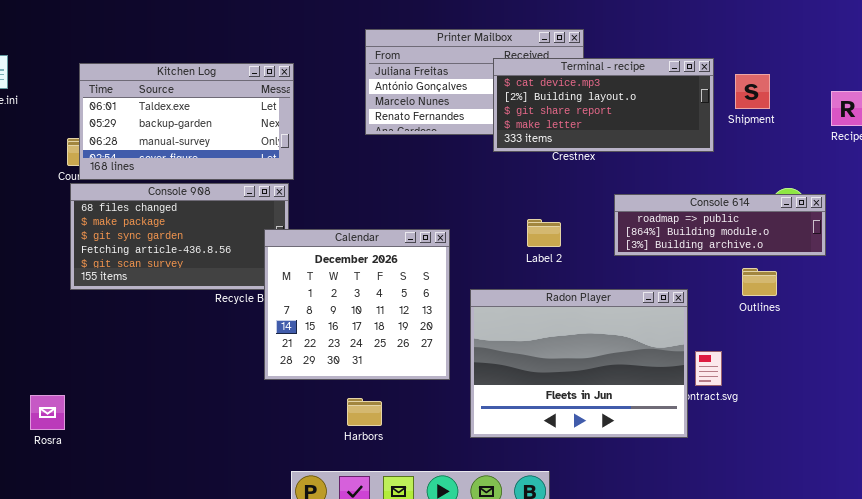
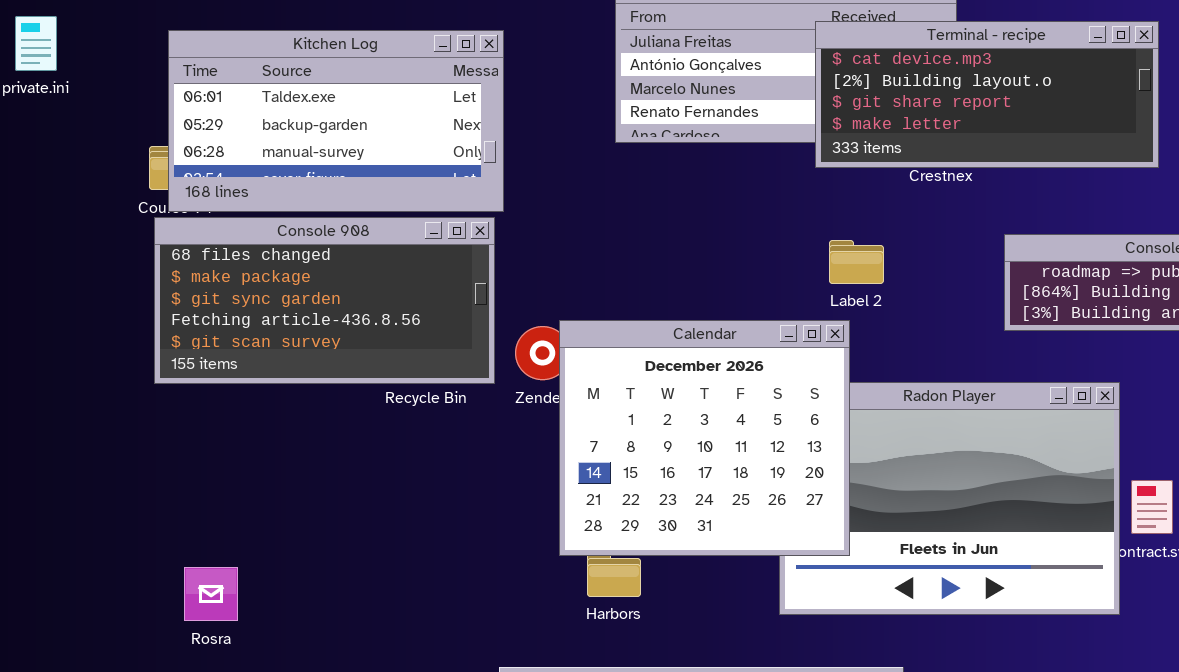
Label 2: [527,219,561,247] -> [829,240,884,284], moved
Calendar: [264,229,450,380] -> [559,320,850,556], moved
Rosra: [30,395,65,430] -> [184,567,238,621], moved

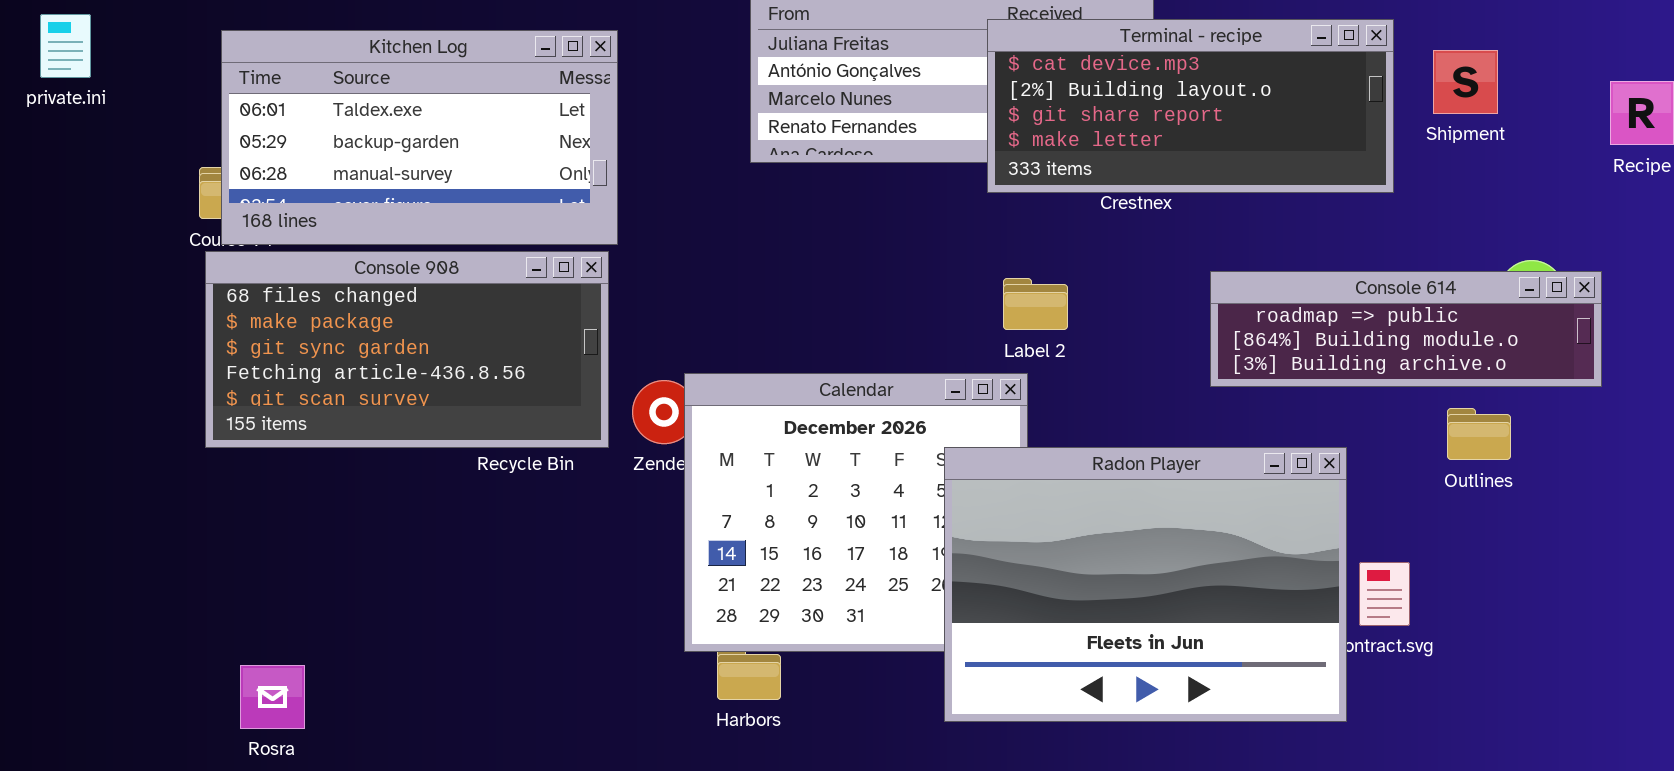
Radon Player: [779,382,1120,615] -> [944,447,1347,722], raised

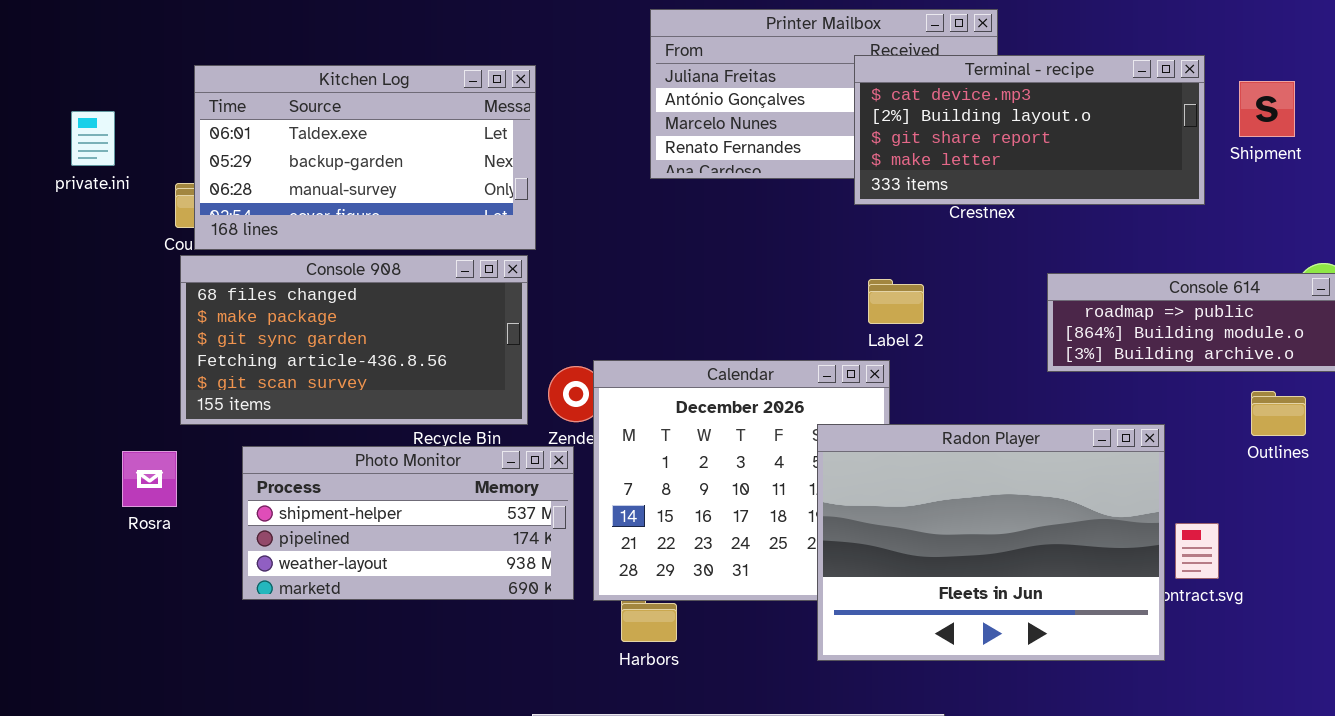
private.ini: [40,14,91,78] -> [71,111,115,166], moved
Photo Monitor: none -> [242,446,574,600], opened
Rosra: [240,665,305,729] -> [122,451,177,507], moved

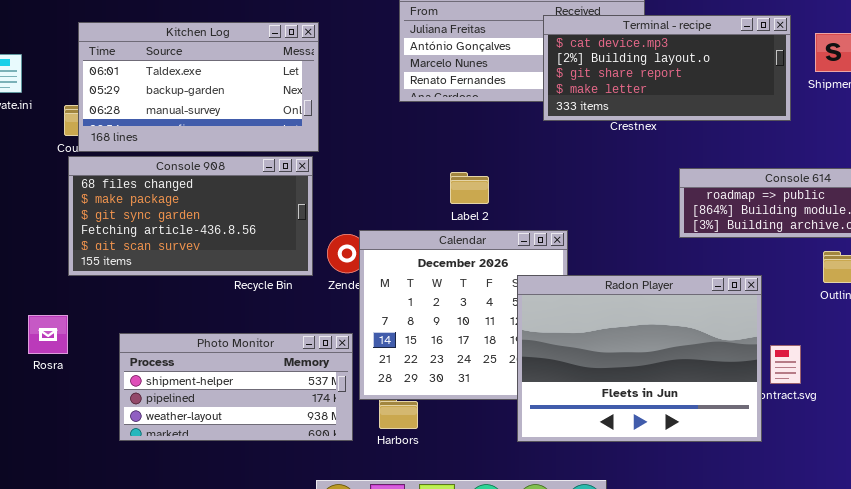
Label 2: [868,279,924,324] -> [450,172,489,204], moved
Photo Monitor: [242,446,574,600] -> [119,333,353,441], moved
Rosra: [122,451,177,507] -> [28,315,68,354], moved

